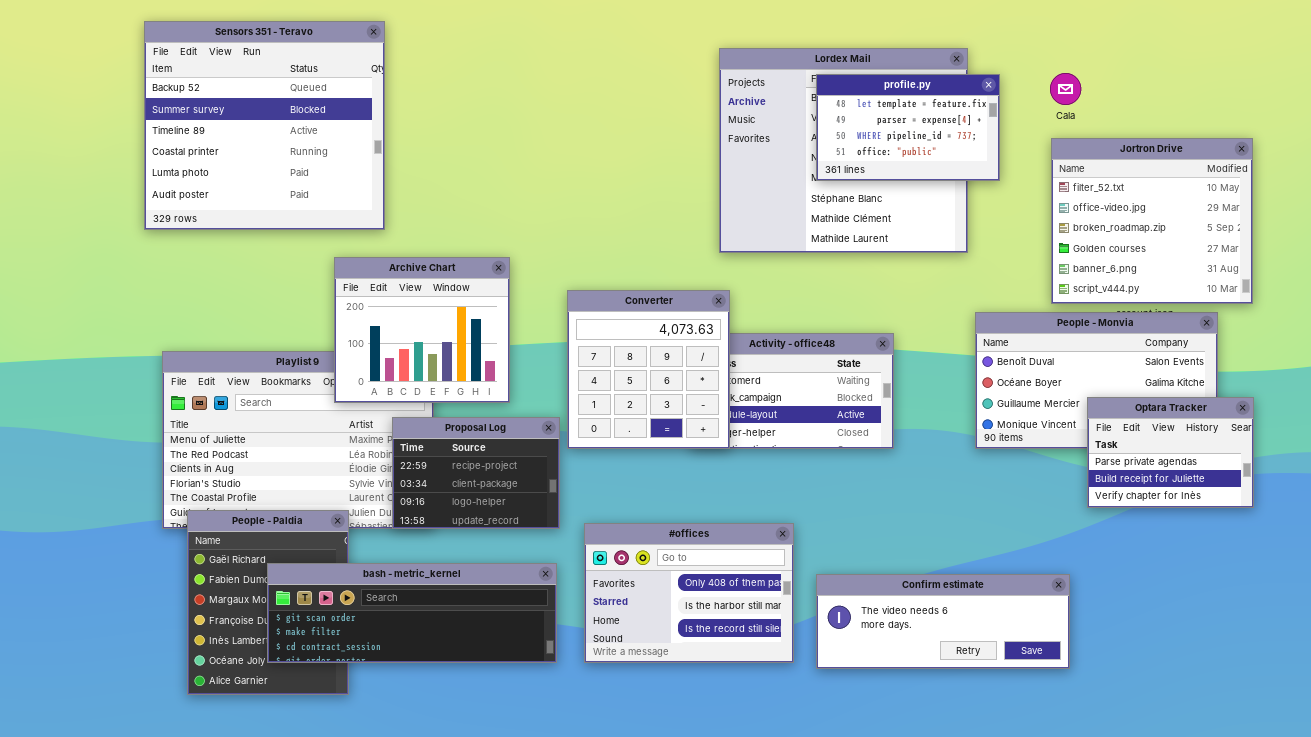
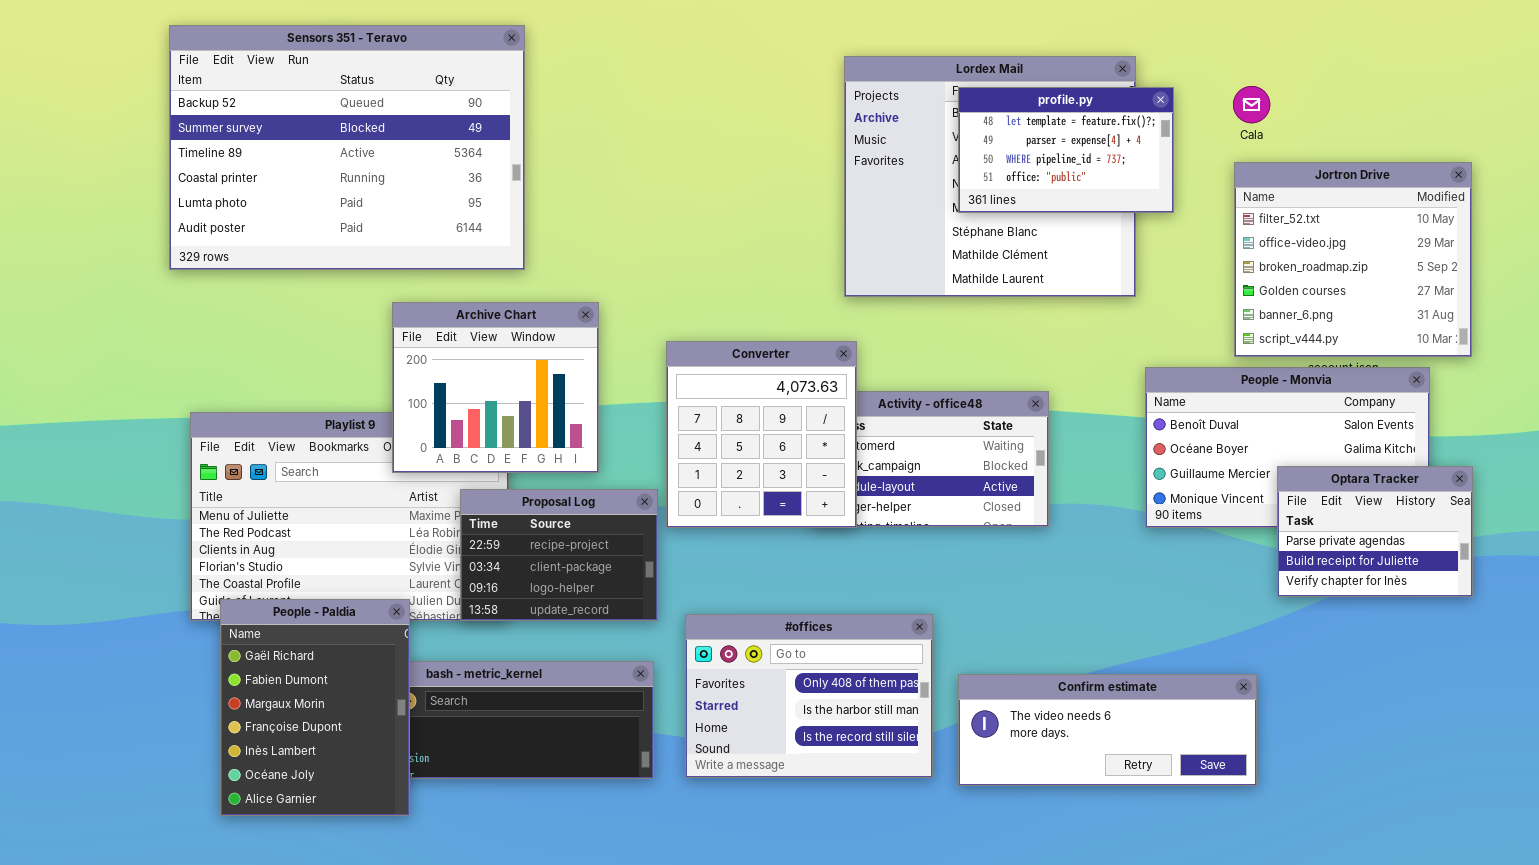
Sensors 351 - Teravo: [144,21,385,230] -> [169,25,525,270], resized
People - Paldia: [187,510,349,695] -> [220,599,410,816], raised

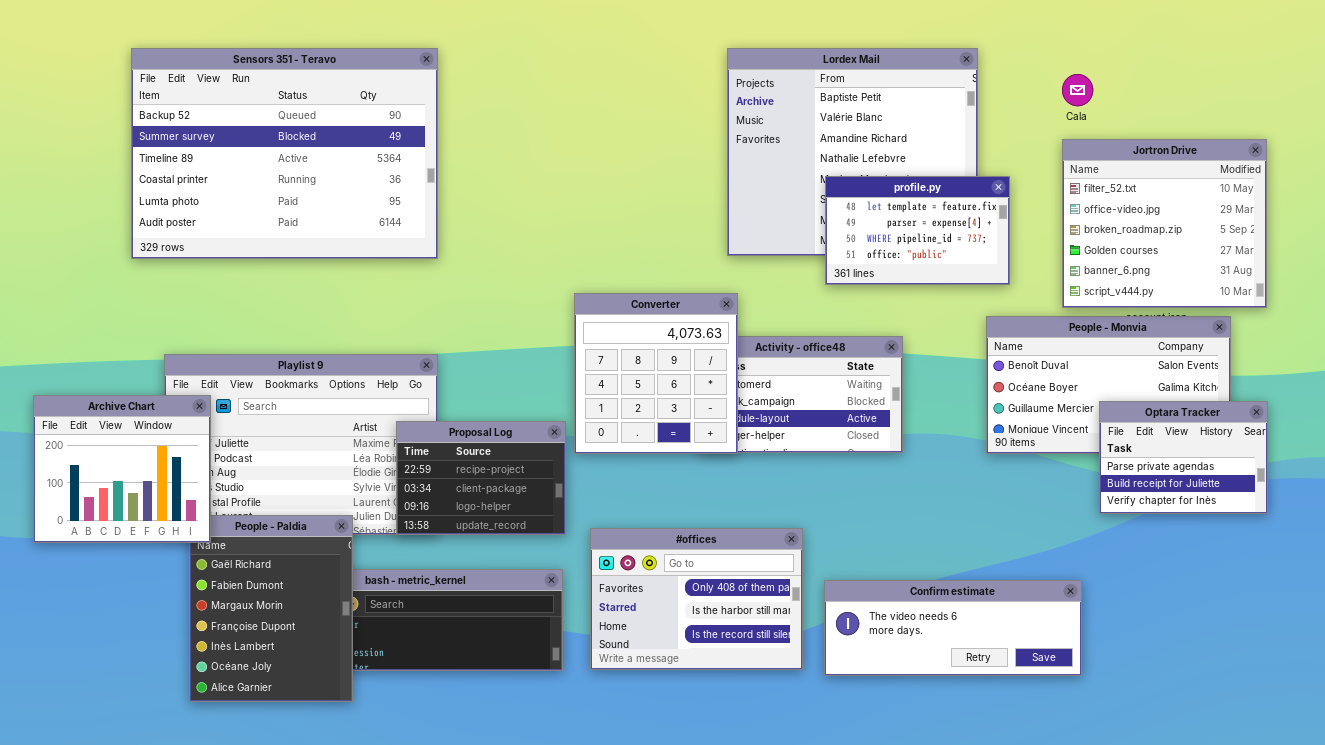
Sensors 351 - Teravo: [169,25,525,270] -> [131,48,438,259], moved
profile.py: [958,87,1174,213] -> [825,176,1010,285], moved
Archive Chart: [392,302,599,473] -> [33,395,211,543], moved

